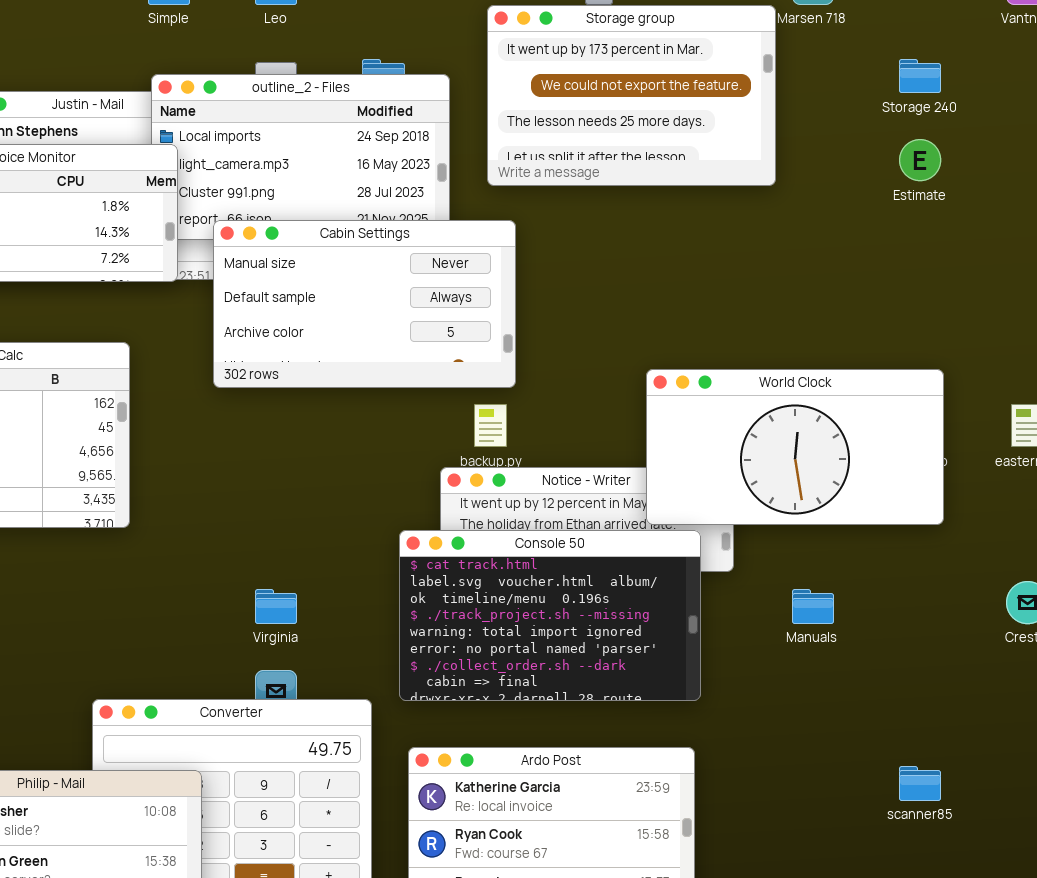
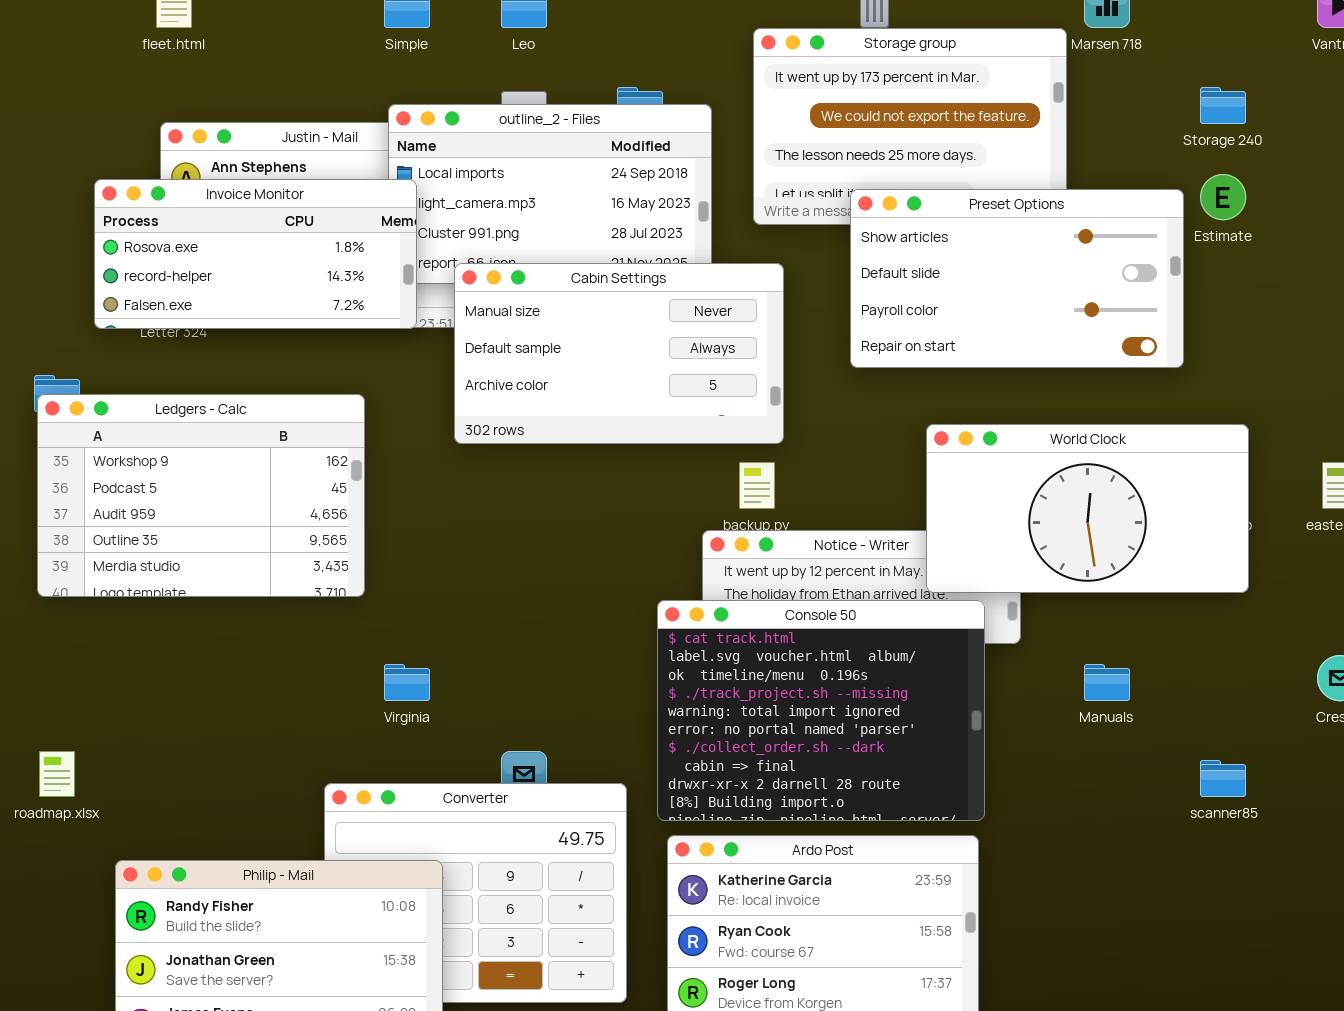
Preset Options: none -> [850,189,1184,368], opened
Console 50: [399,530,701,701] -> [657,600,985,821], resized
Virginia: [255,589,297,624] -> [384,664,430,701], moved
scanner85: [899,766,941,801] -> [1200,760,1246,797], moved

